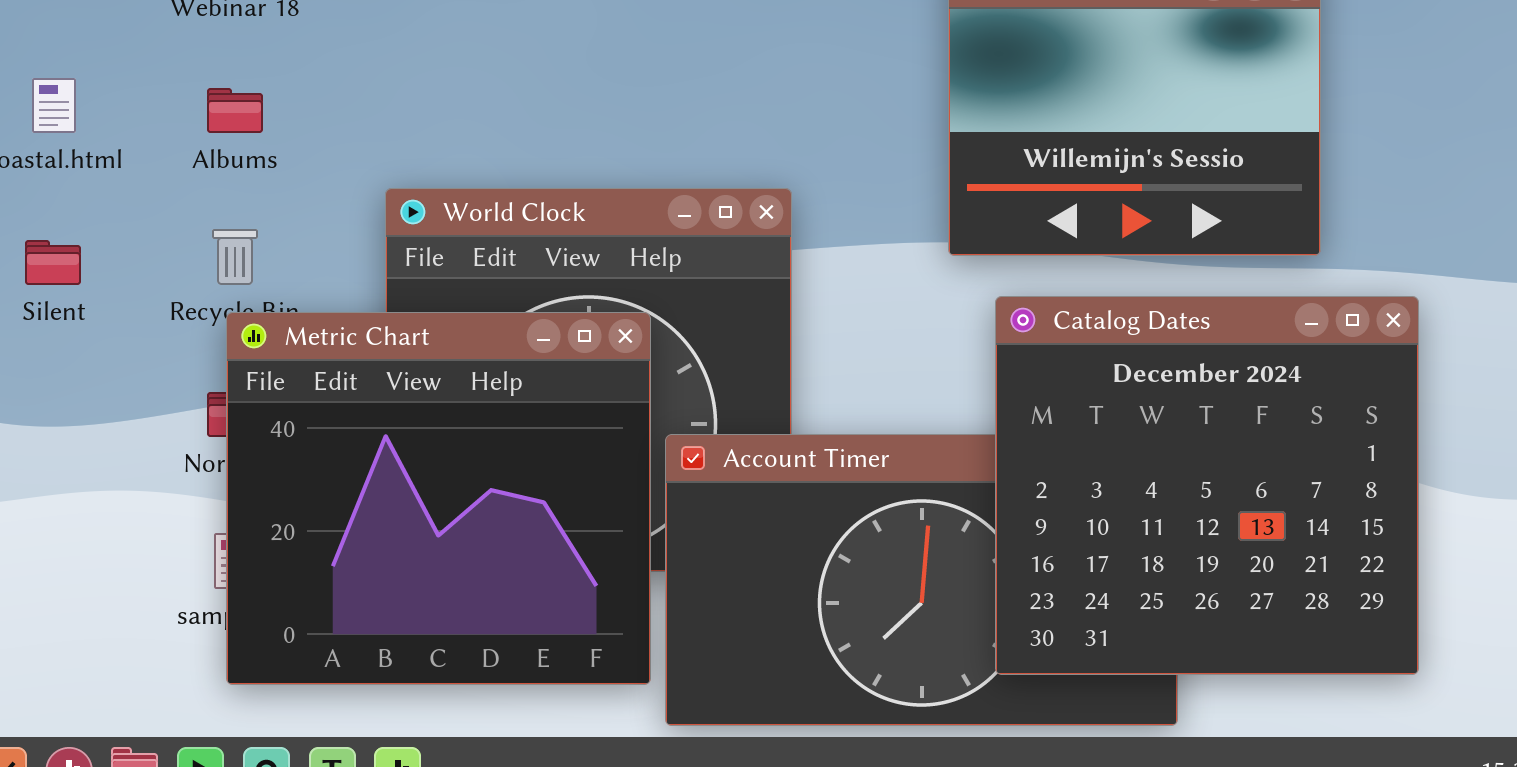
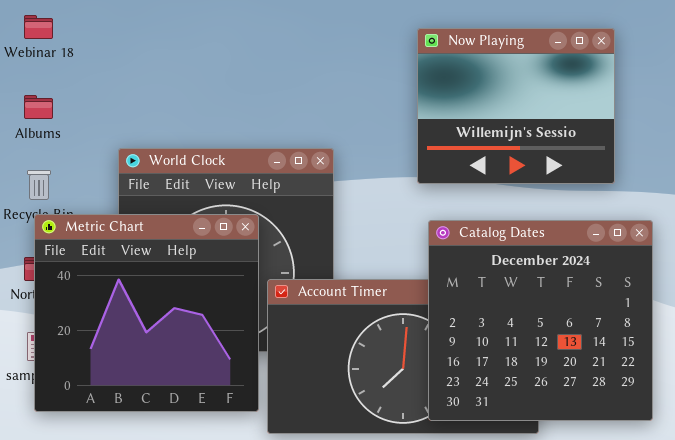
Catalog Dates: [995,296,1419,675] -> [428,220,653,421], moved

